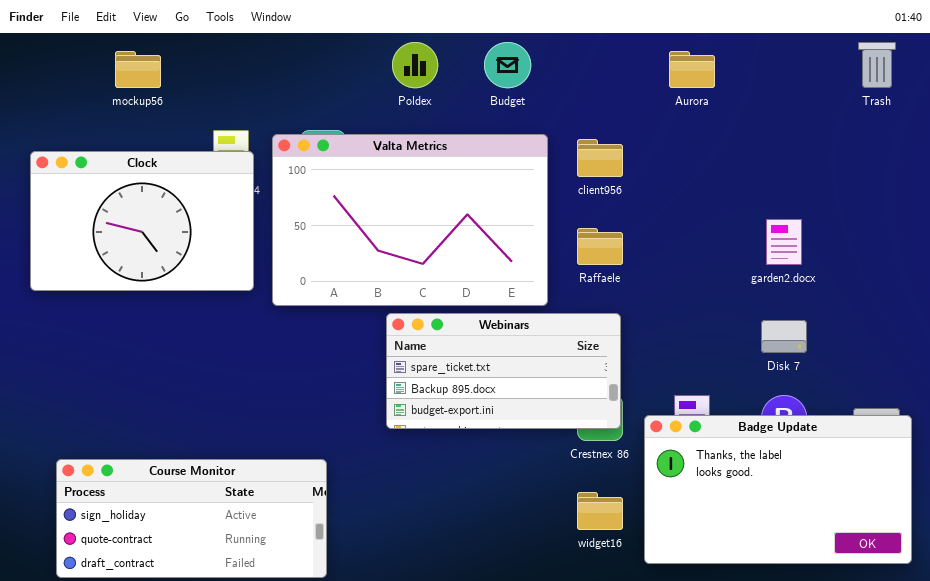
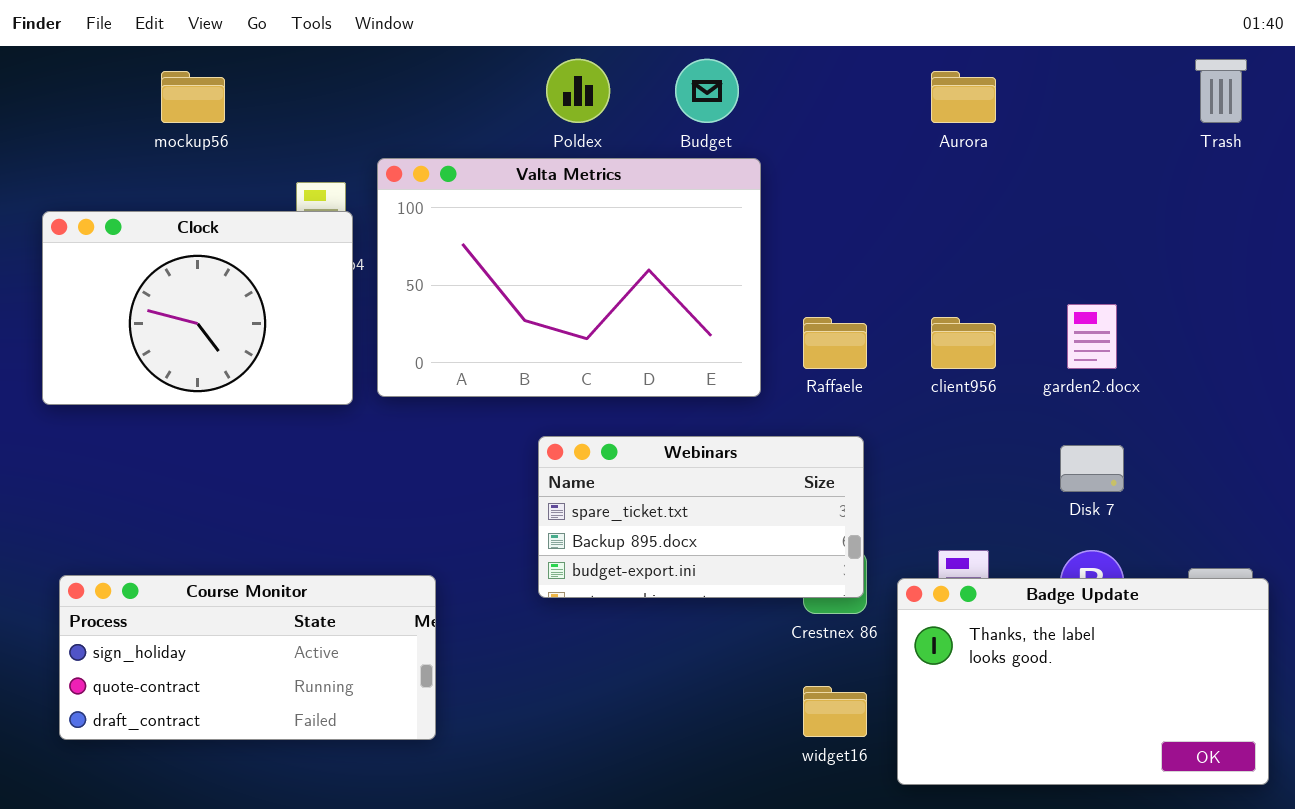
Valta Metrics: [272,134,548,306] -> [377,158,761,397], moved
client956: [577,139,623,177] -> [931,317,996,369], moved
Course Monitor: [56,459,327,578] -> [59,575,436,740], moved

